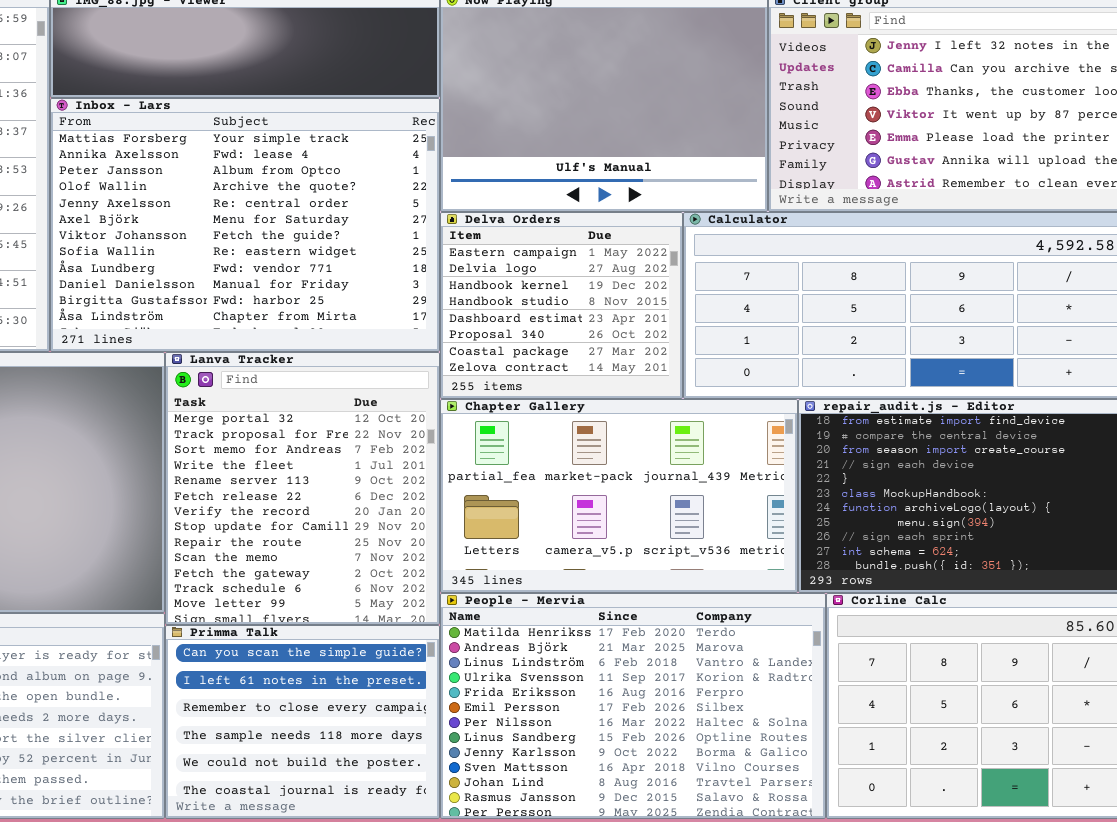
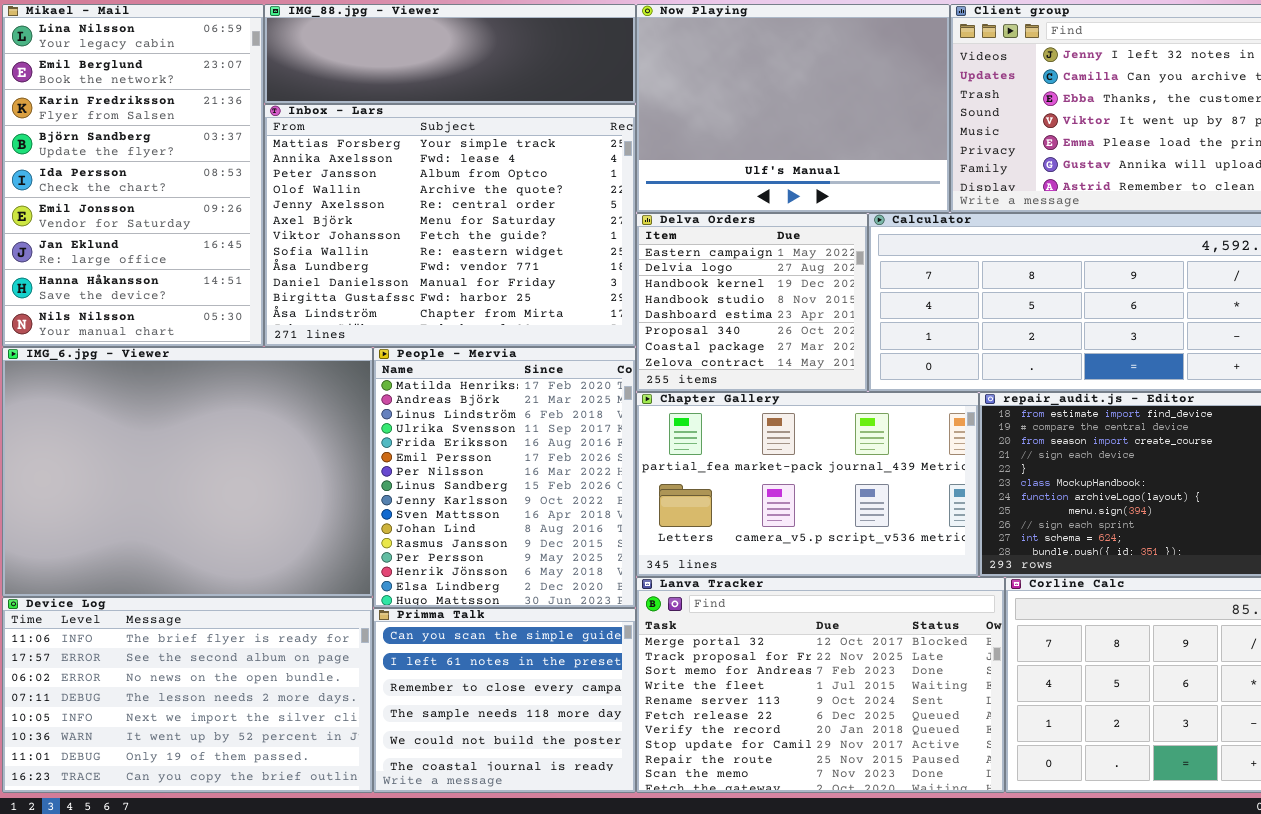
Lanva Tracker: [165,352,440,625] -> [636,577,1005,793], moved, resized
People - Mervia: [440,593,826,819] -> [373,347,636,608], moved, resized

